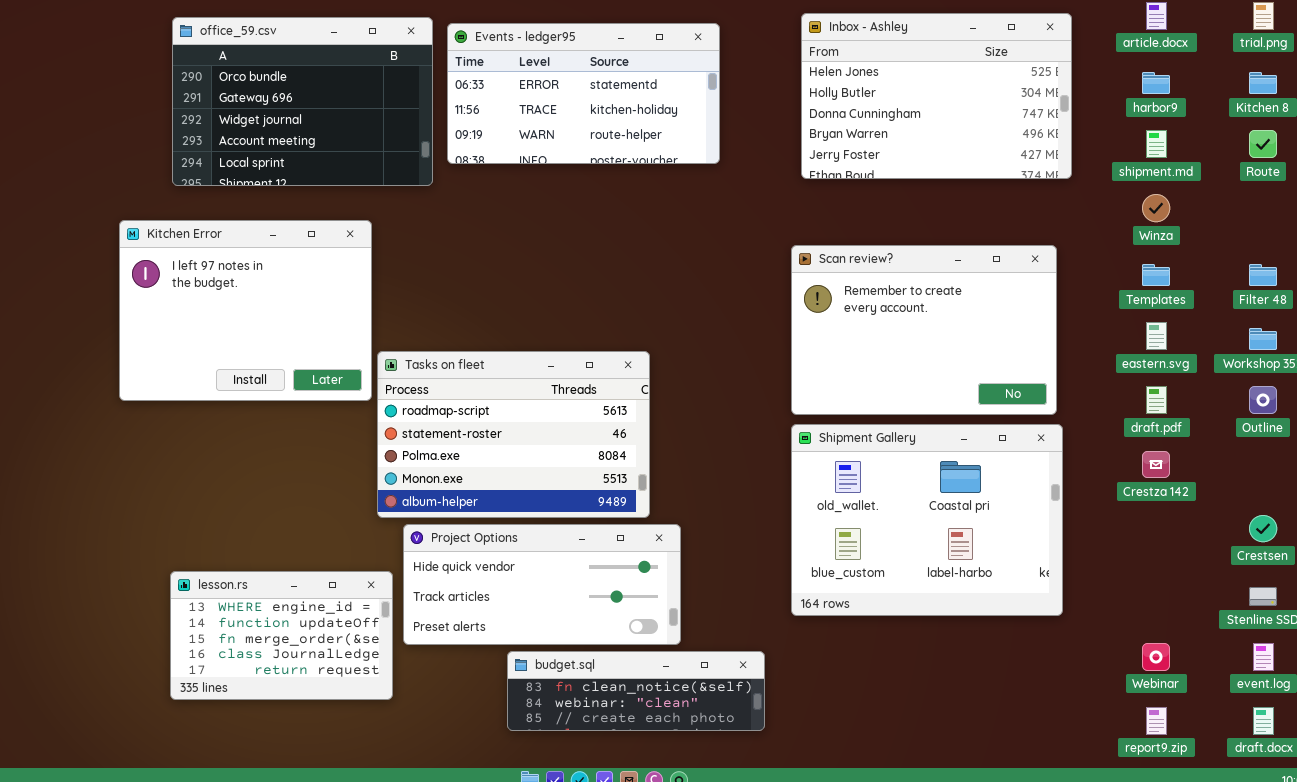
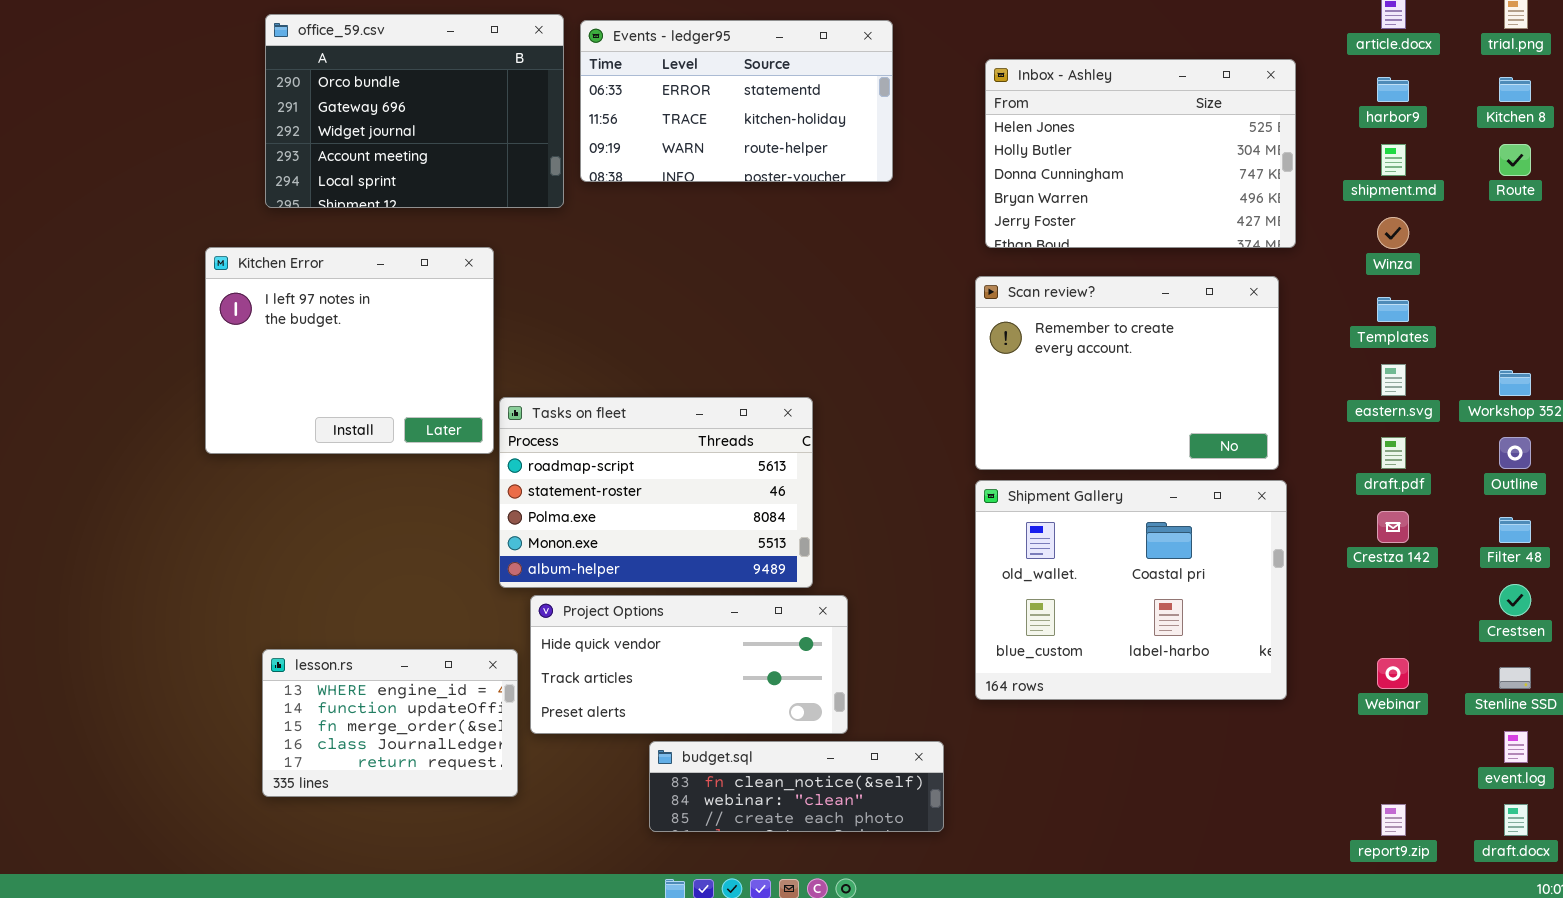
Inbox - Ashley: [801,13,1072,179] -> [985,59,1296,248], moved
Filter 48: [1249,264,1277,286] -> [1499,517,1531,543], moved
Webinar: [1142,643,1170,671] -> [1377,658,1409,689], moved

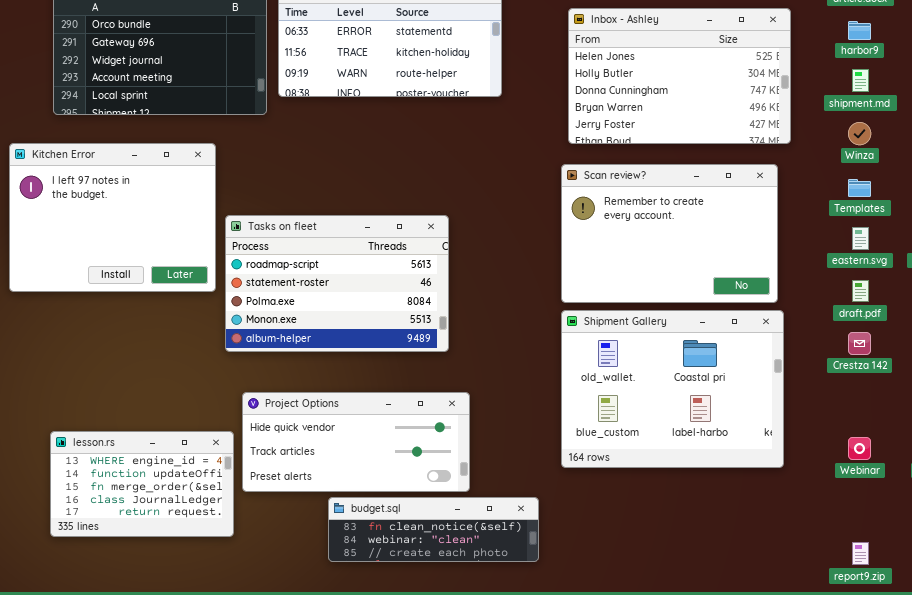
Tasks on fleet: [499,397,813,588] -> [225,215,449,352], moved

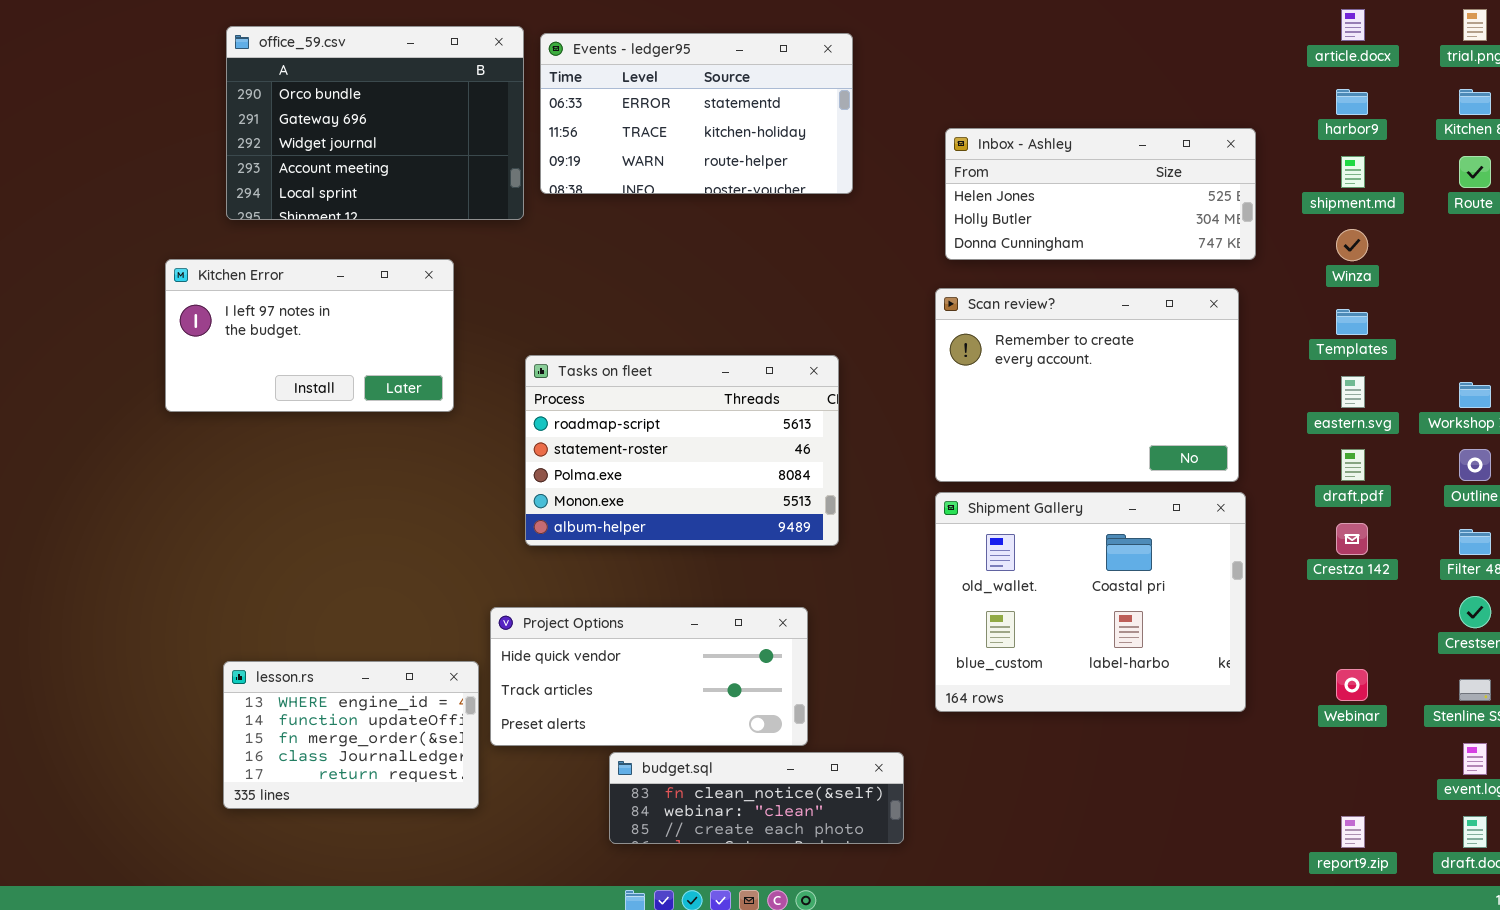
Inbox - Ashley: [568,8,791,144] -> [945,128,1256,260], resized
Kitchen Error: [9,143,216,292] -> [165,259,454,412], resized
Tasks on fleet: [225,215,449,352] -> [525,355,839,546], moved

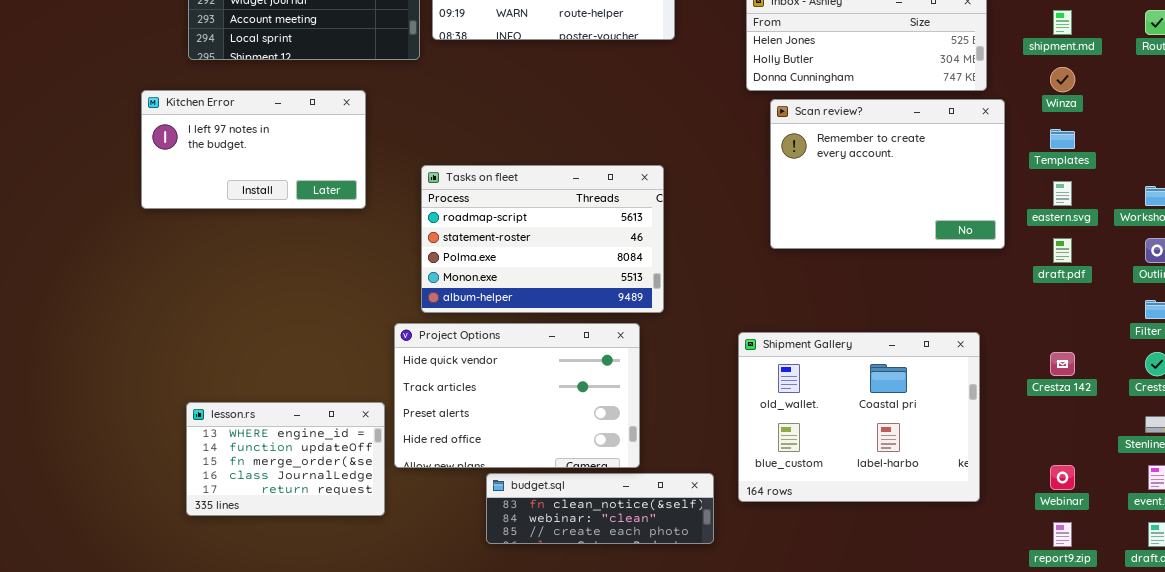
Scan review?: [935,288,1239,482] -> [770,99,1005,249], moved
Shipment Gallery: [935,492,1246,712] -> [738,332,980,502], moved
Crestza 142: [1336,523,1368,555] -> [1050,352,1075,376], moved
Project Options: [490,607,808,746] -> [394,323,640,468], resized
Webinar: [1336,669,1368,701] -> [1050,465,1075,490], moved

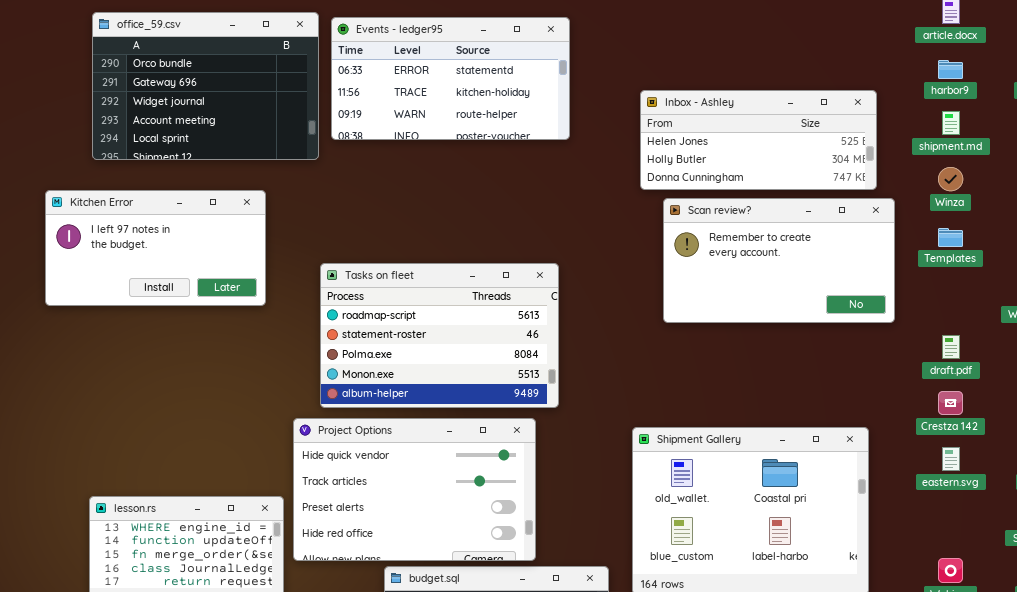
Scan review?: [770,99,1005,249] -> [663,198,895,323], resized
eastern.svg: [1053,181,1072,206] -> [942,447,960,471], moved
Crestza 142: [1050,352,1075,376] -> [938,391,963,415], moved

